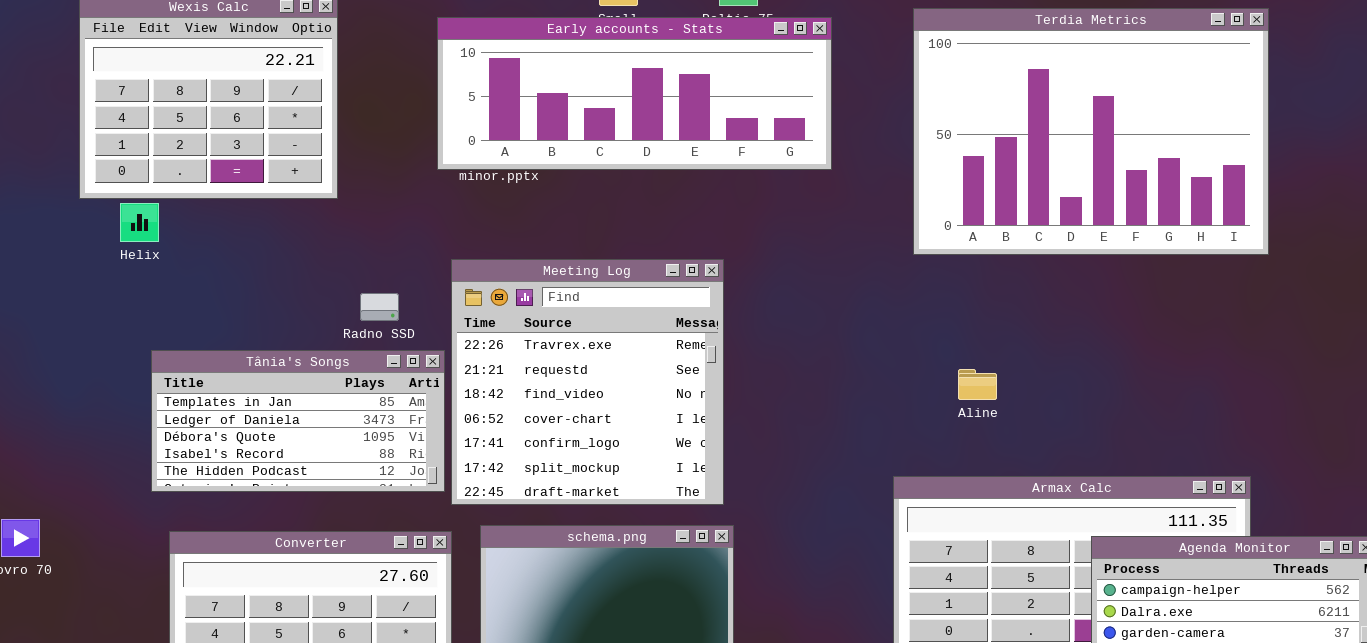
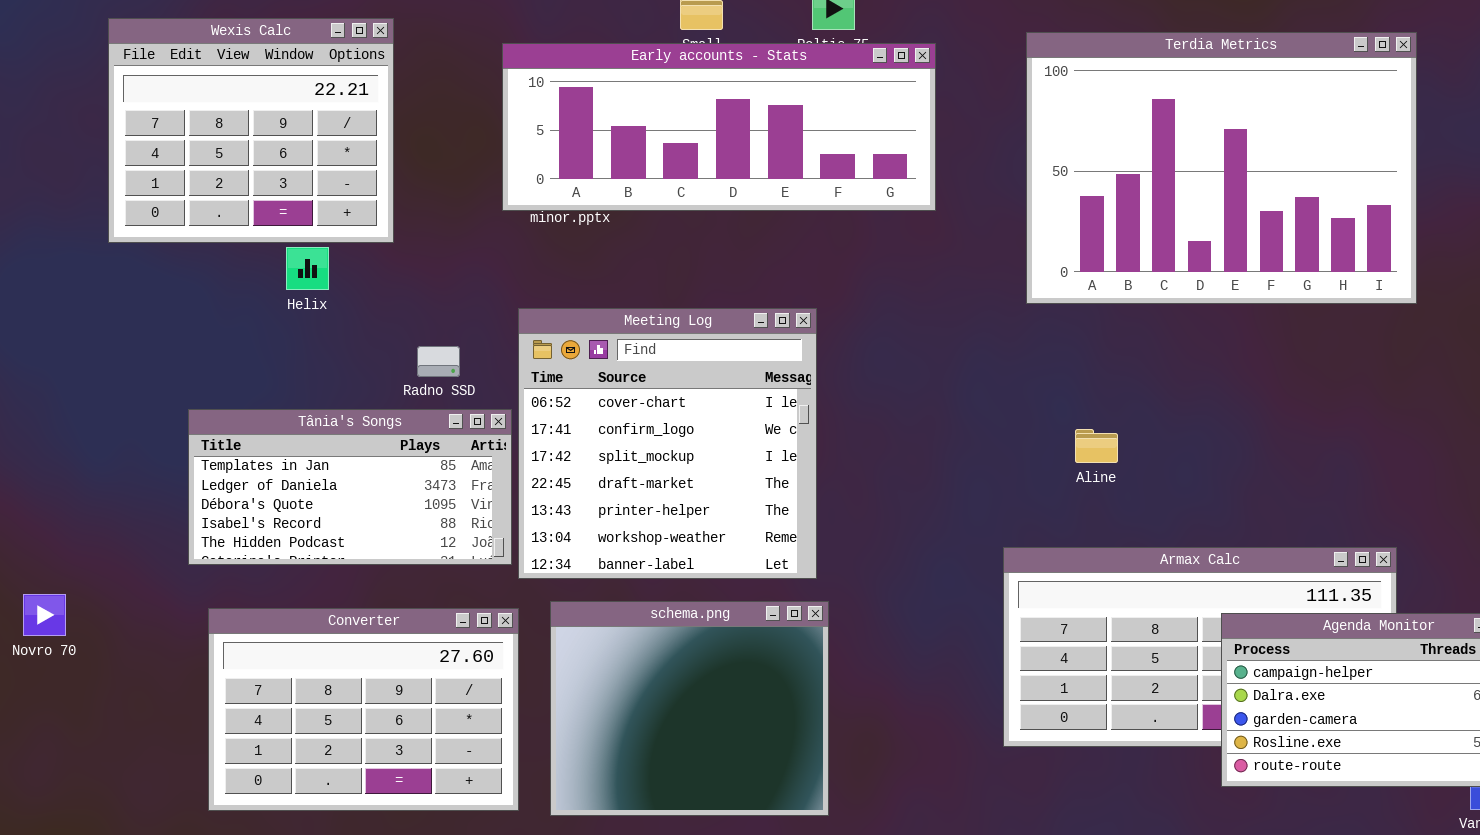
Helix: [120,203,159,242] -> [286,247,329,290], moved
Meeting Log: [451,259,724,505] -> [518,308,817,579], scrolled down 3 rows

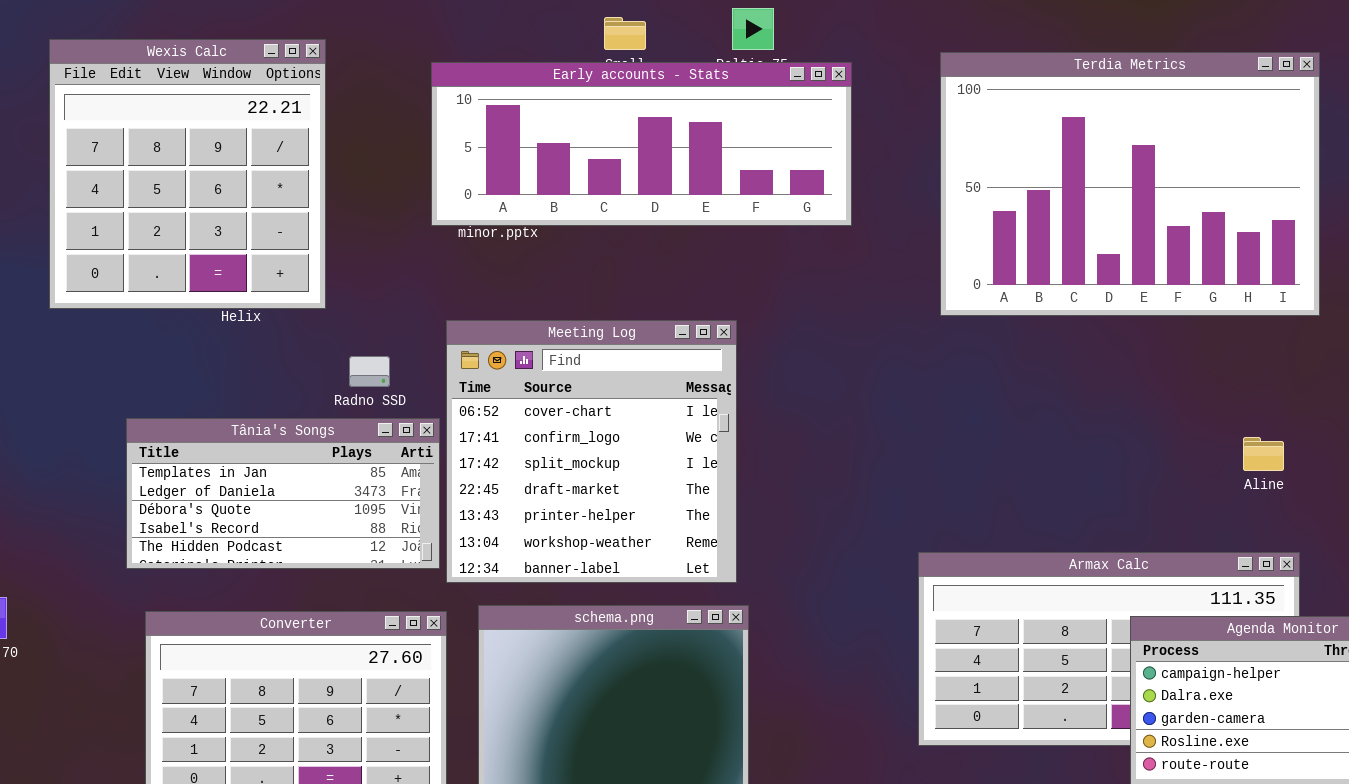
Wexis Calc: [108,18,394,243] -> [49,39,326,309], resized
Aline: [1075,429,1118,463] -> [1243,437,1284,471], moved

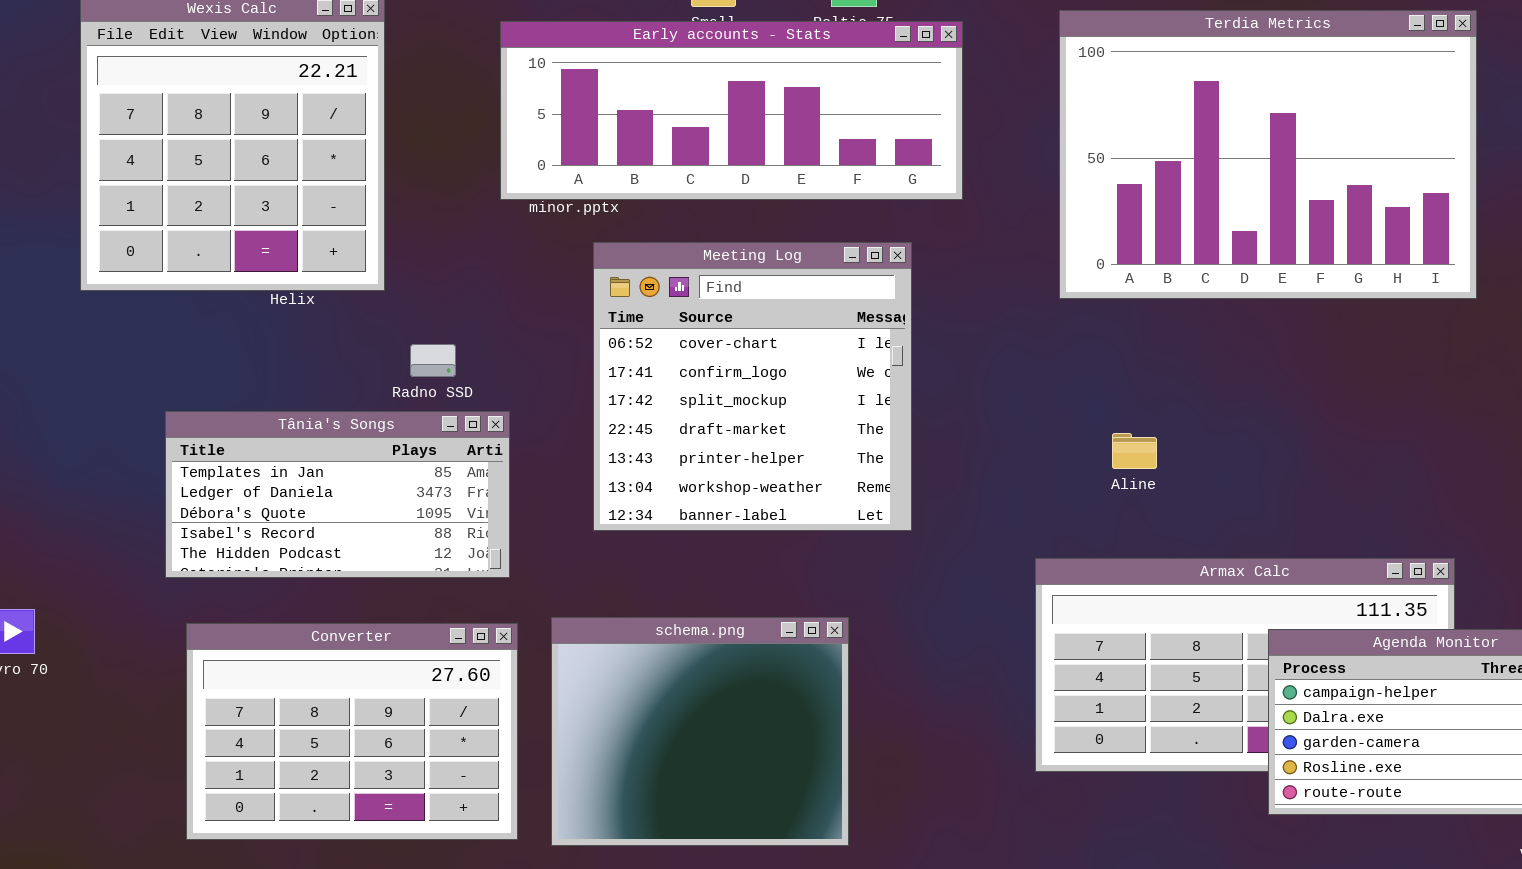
Meeting Log: [446,320,737,583] -> [593,242,912,531], moved
Aline: [1243,437,1284,471] -> [1112,433,1157,469], moved

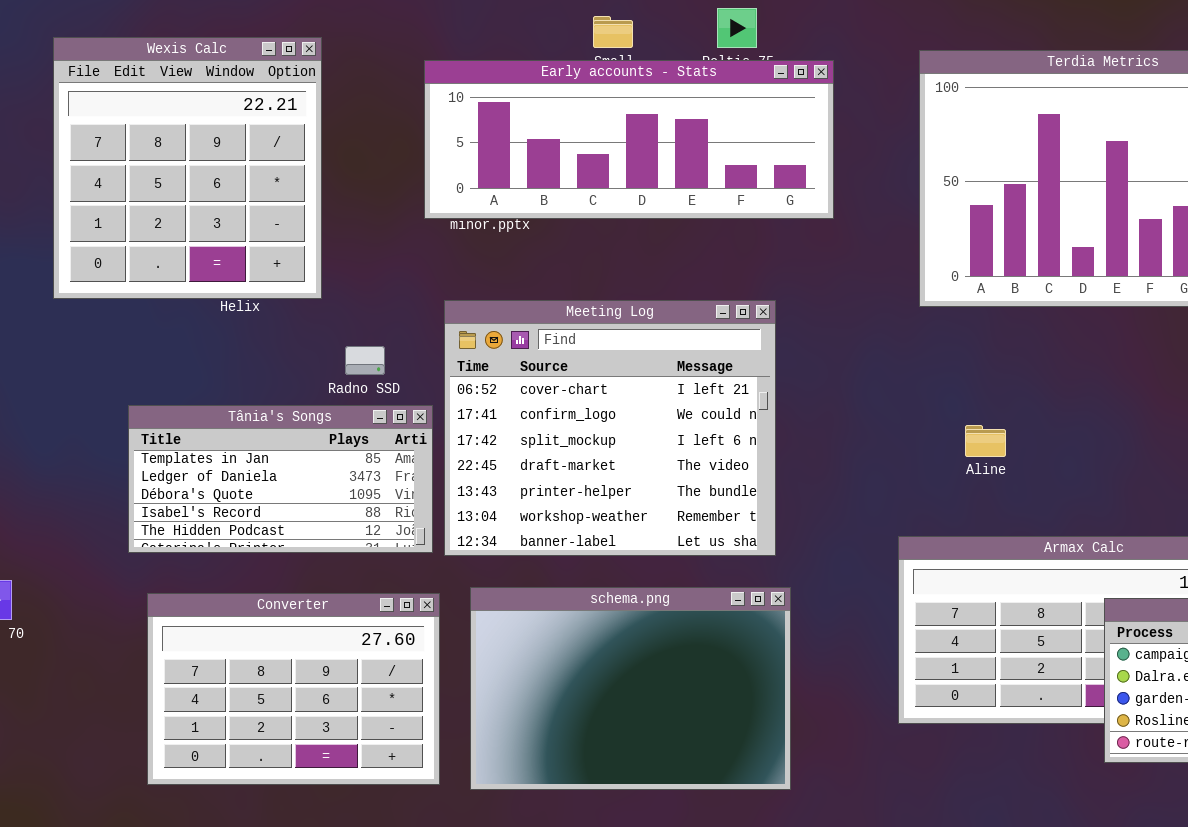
Meeting Log: [593,242,912,531] -> [444,300,776,556], moved, resized
schema.png: [551,617,849,846] -> [470,587,791,790], resized

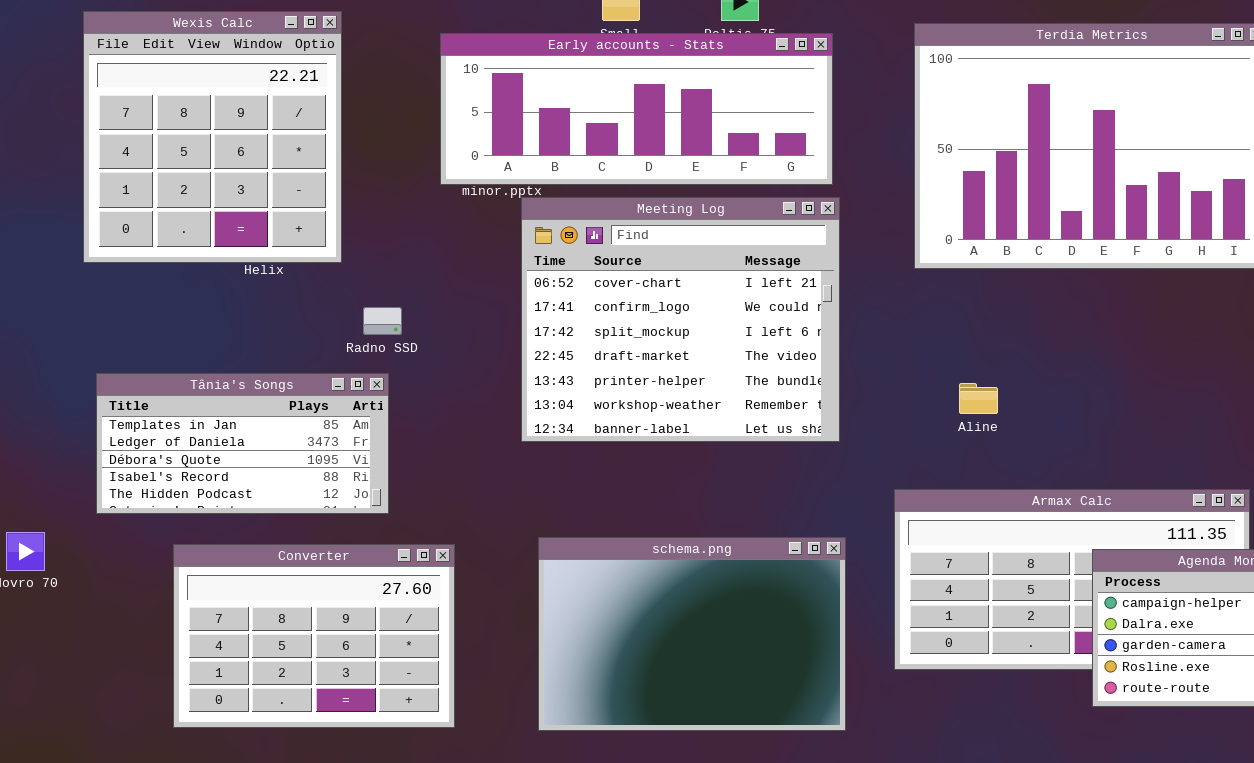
Meeting Log: [444,300,776,556] -> [521,197,840,442], moved
Tânia's Songs: [128,405,433,553] -> [96,373,389,514], moved
schema.png: [470,587,791,790] -> [538,537,846,731], moved

